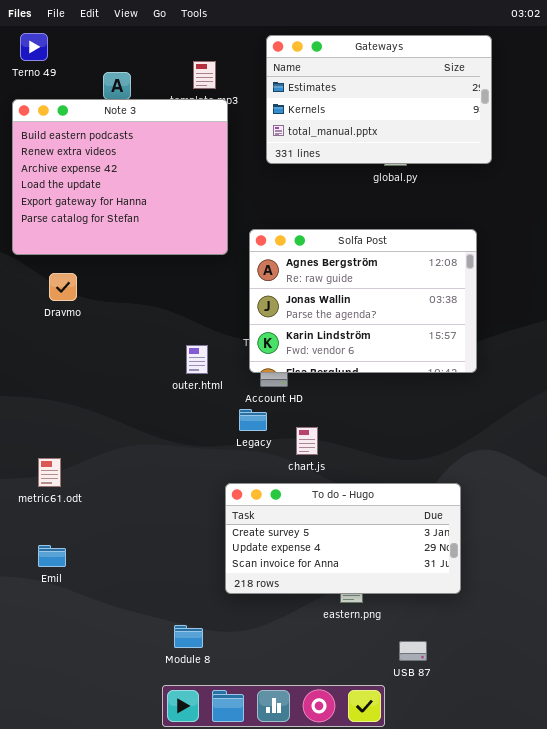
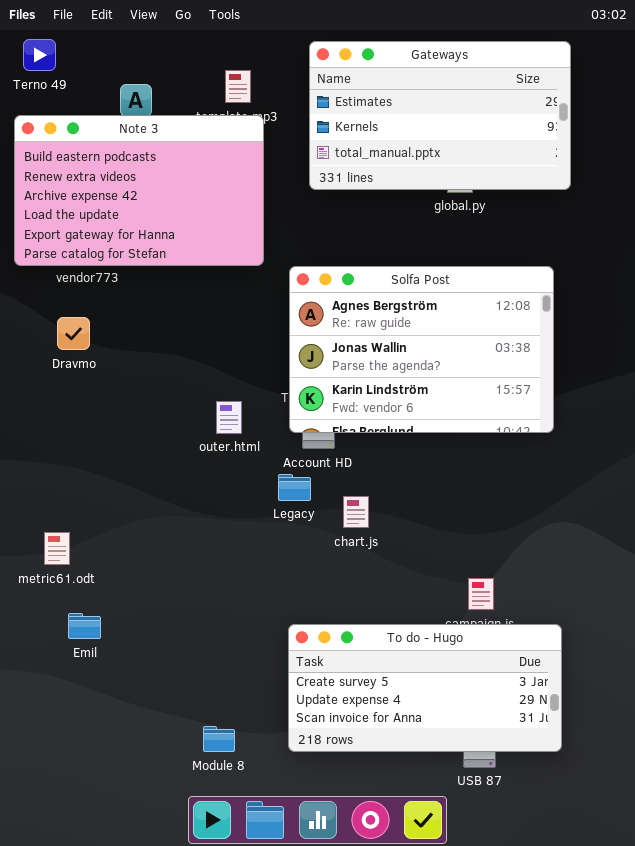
Note 3: [12,99,228,255] -> [14,115,264,266], resized
To do - Hugo: [225,483,461,594] -> [288,624,562,752], moved
Emil: [38,545,66,567] -> [68,613,101,639], moved

